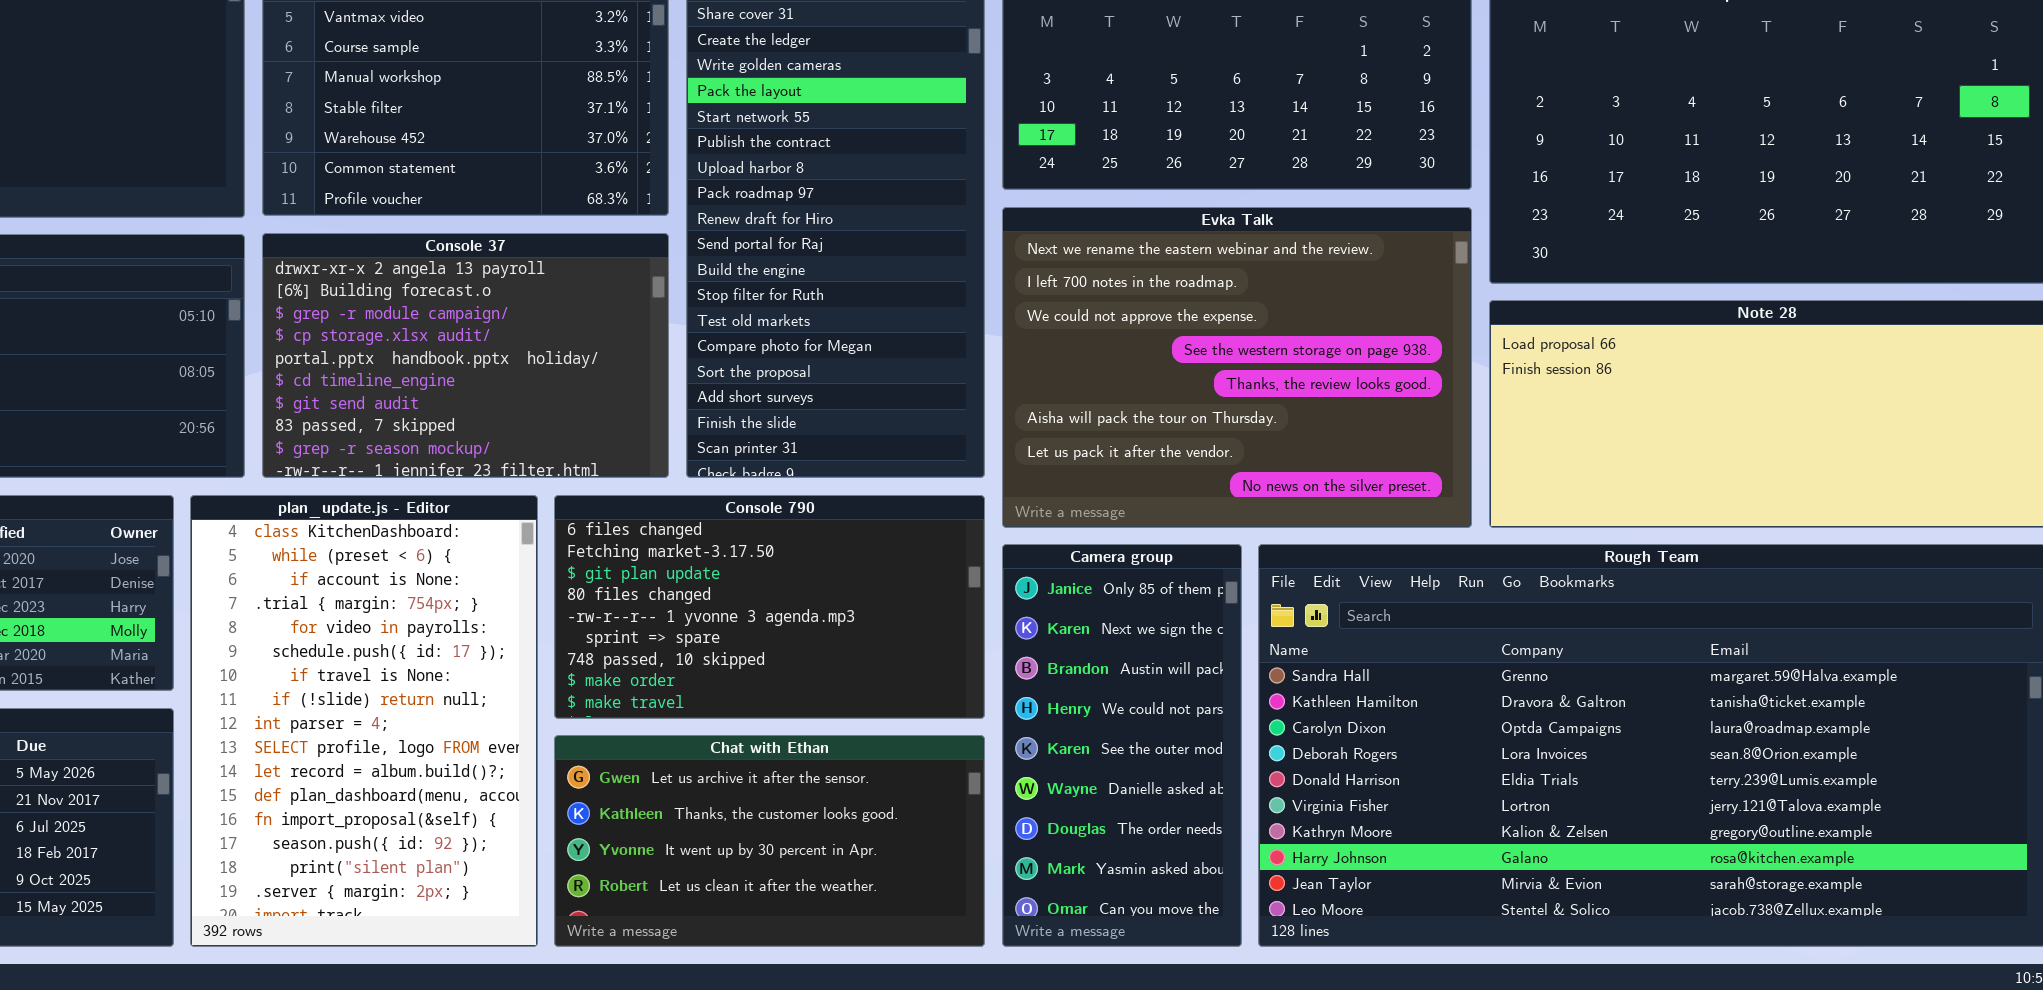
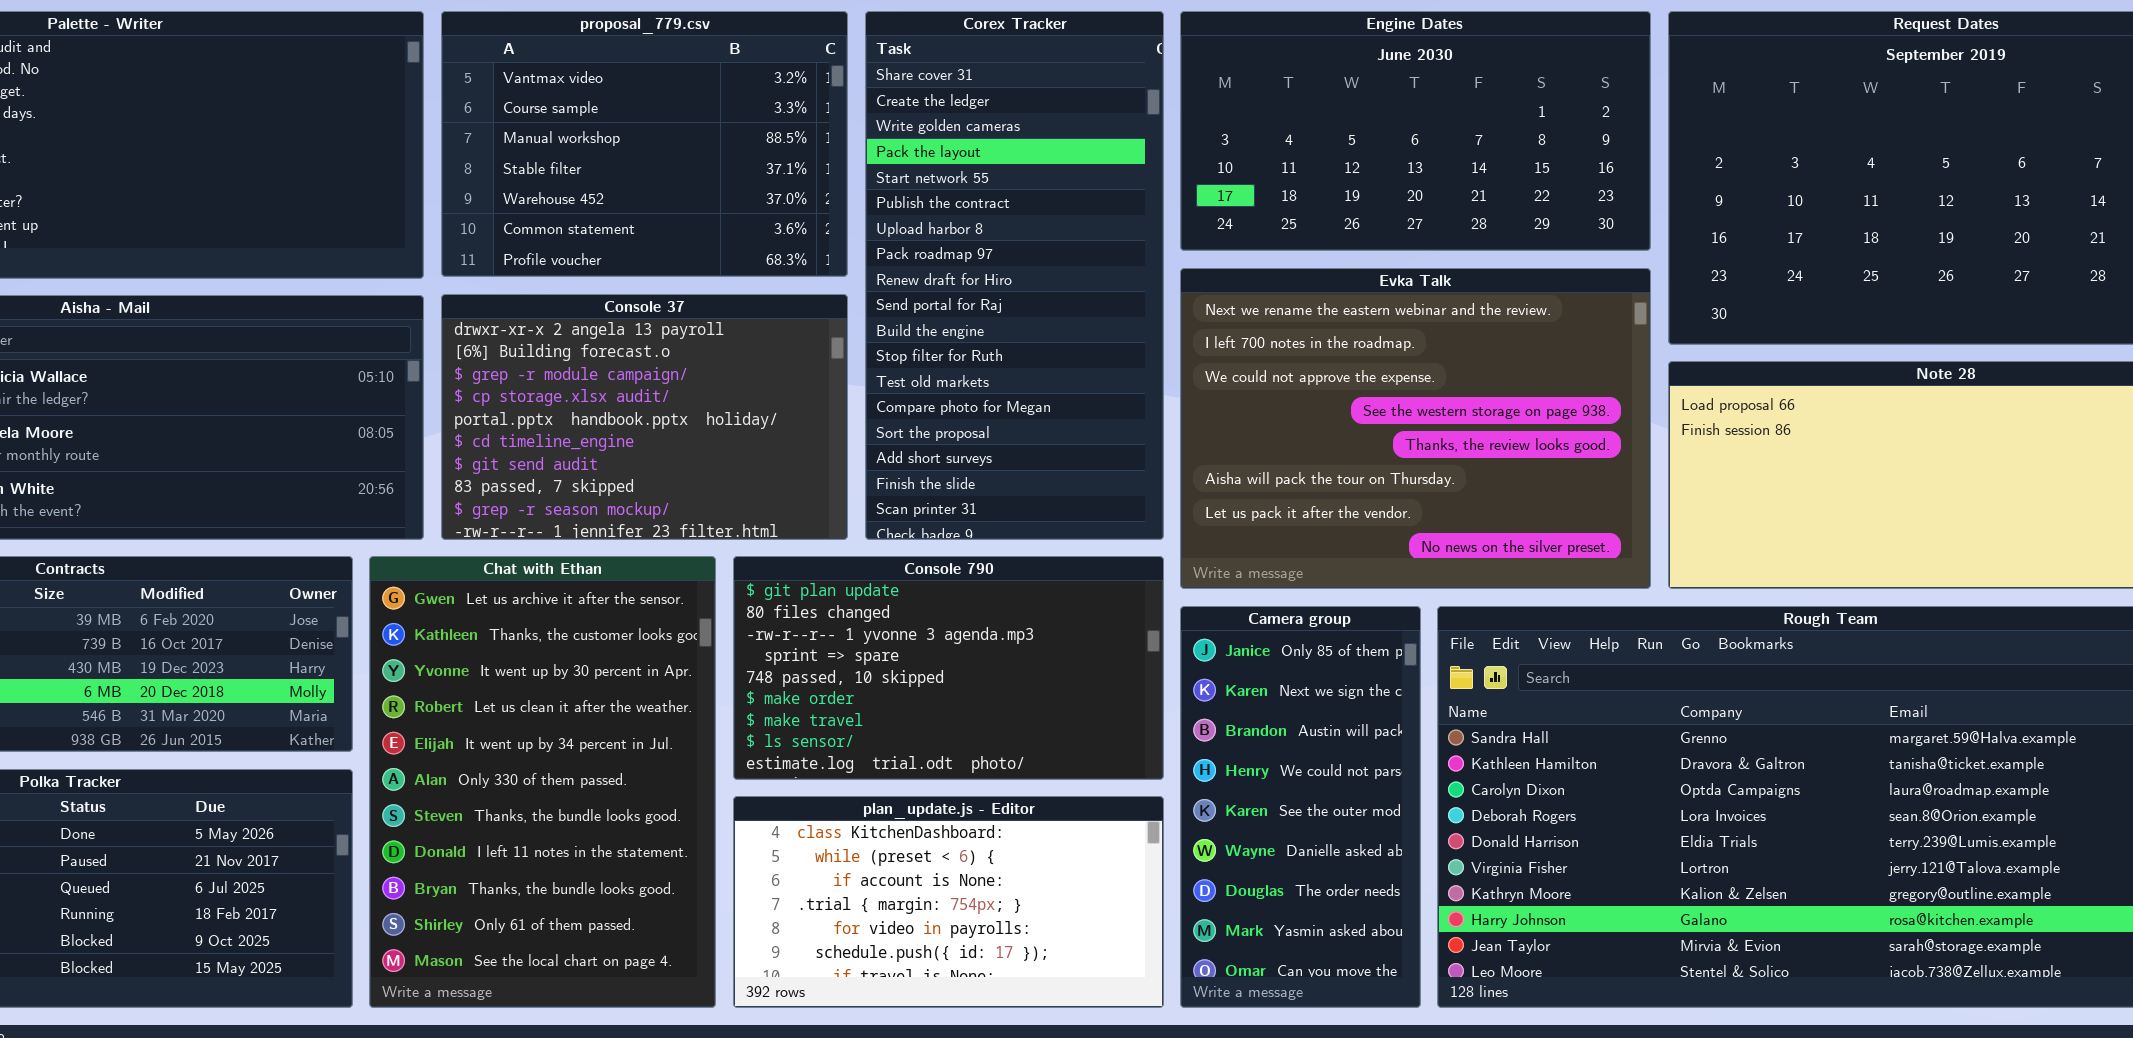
plan_update.js - Editor: [190,495,538,947] -> [733,796,1164,1008], moved, resized
Console 790: [554,495,985,719] -> [733,556,1164,780], scrolled down 2 rows
Chat with Ethan: [554,735,985,947] -> [369,556,716,1008], moved, resized

